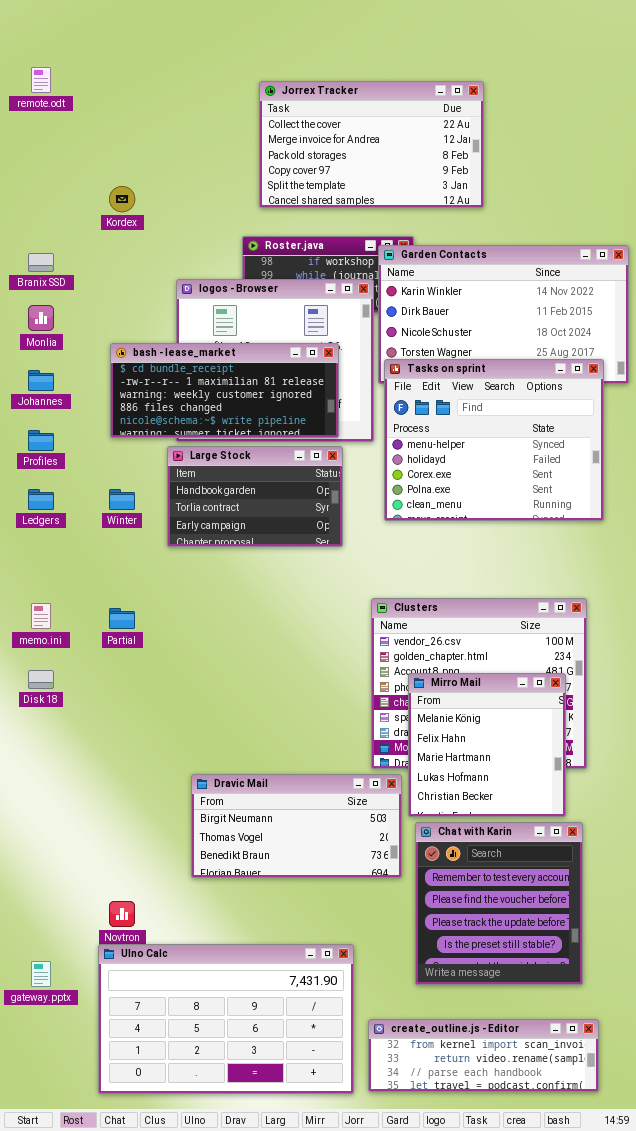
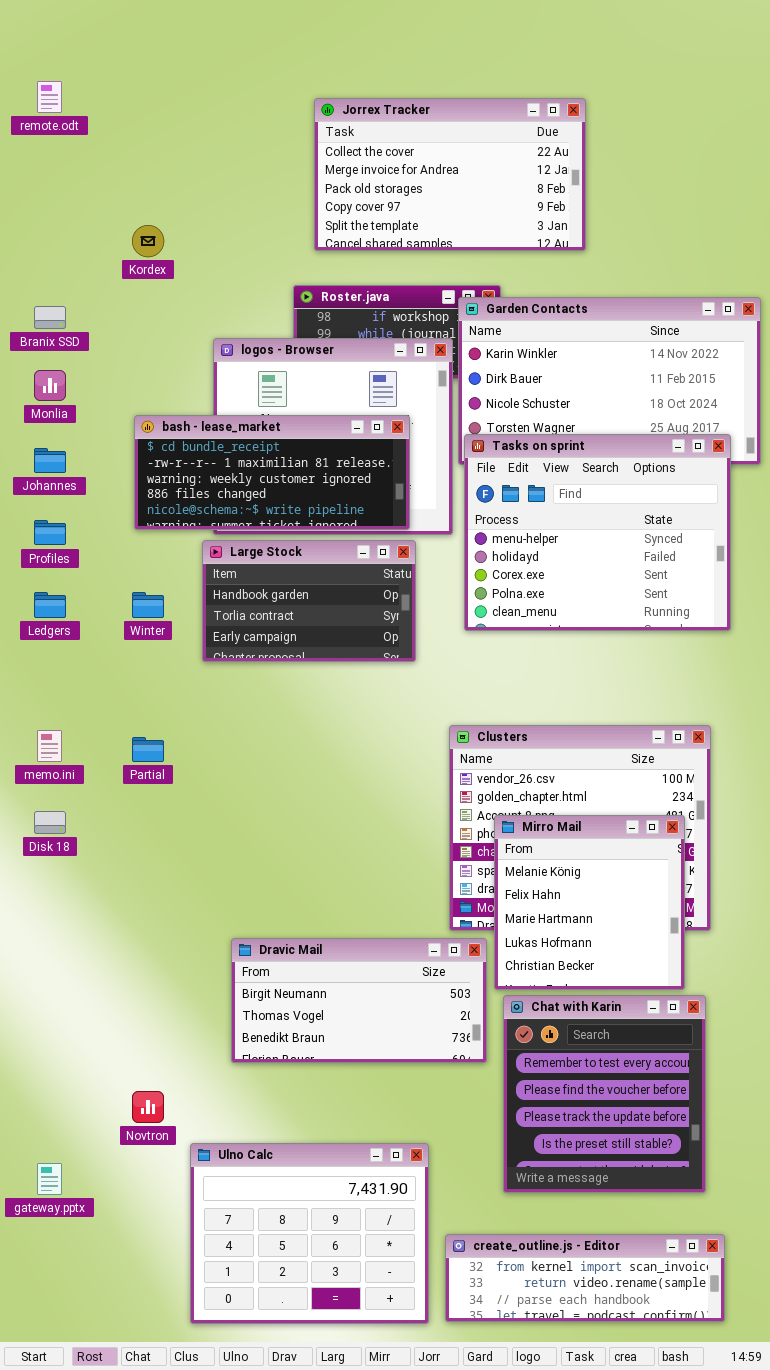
Ulno Calc: [98,944,354,1094] -> [190,1143,429,1324], resized

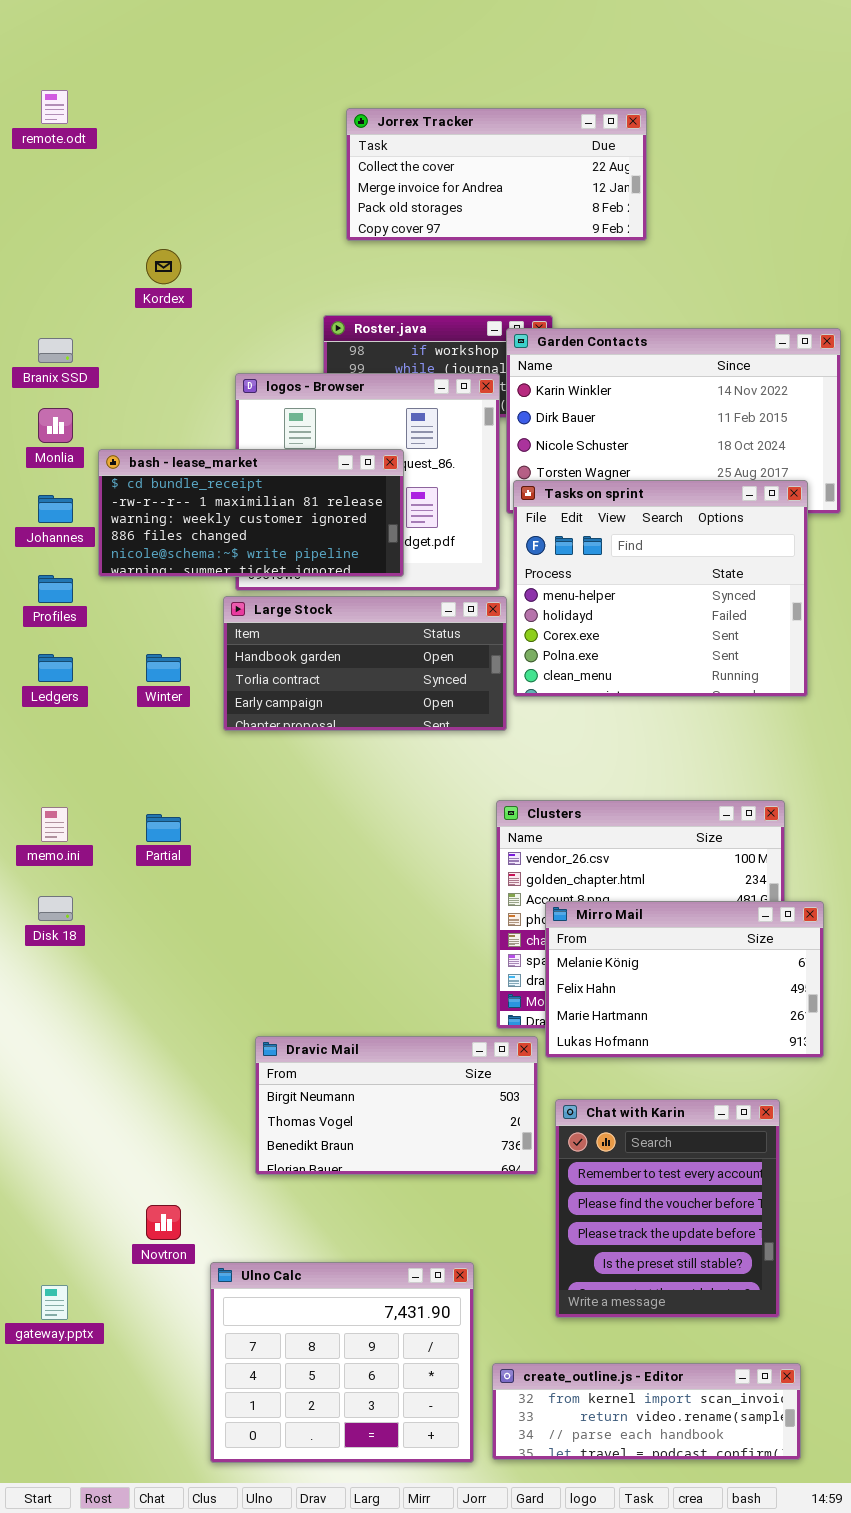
Jorrex Tracker: [314,98,586,251] -> [346,108,647,241], resized
bash - lease_market: [134,415,410,530] -> [98,449,404,577], moved
Large Stock: [202,540,416,662] -> [223,596,507,731], resized
Mirro Mail: [494,815,685,990] -> [545,901,824,1058], resized

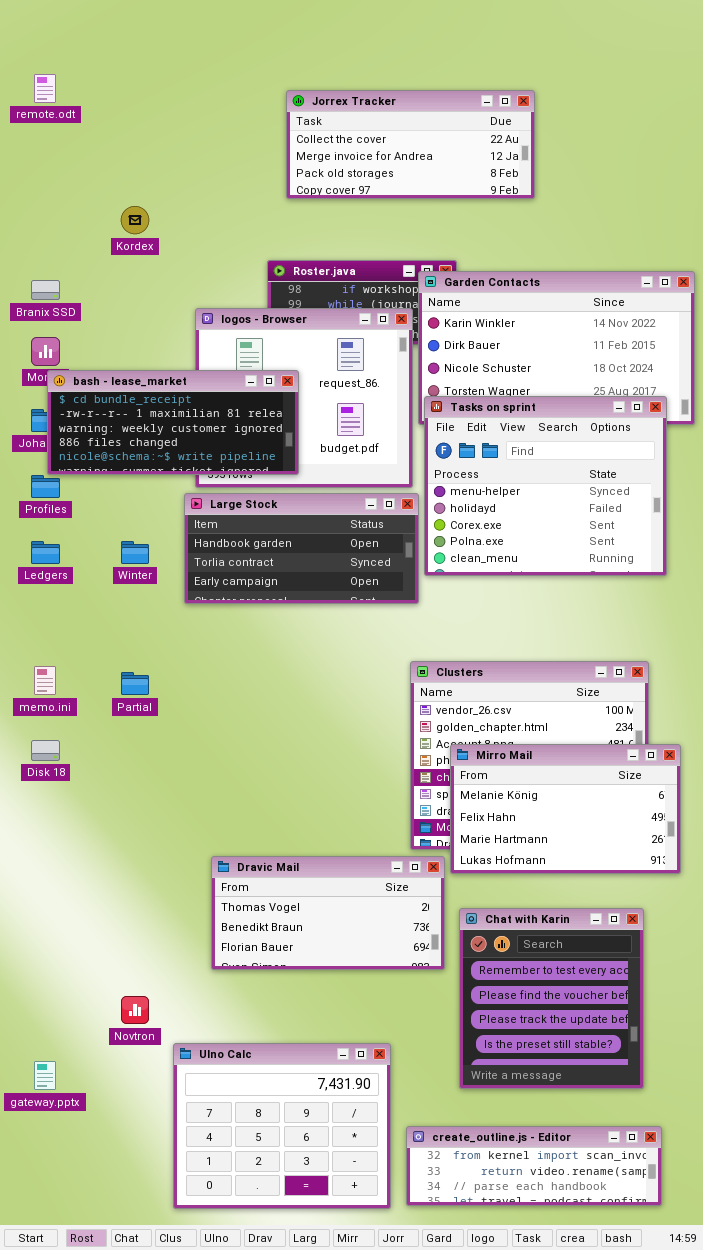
bash - lease_market: [98,449,404,577] -> [47,370,299,475], moved
Dravic Mail: [255,1036,538,1175] -> [211,856,445,970], scrolled down 1 row

